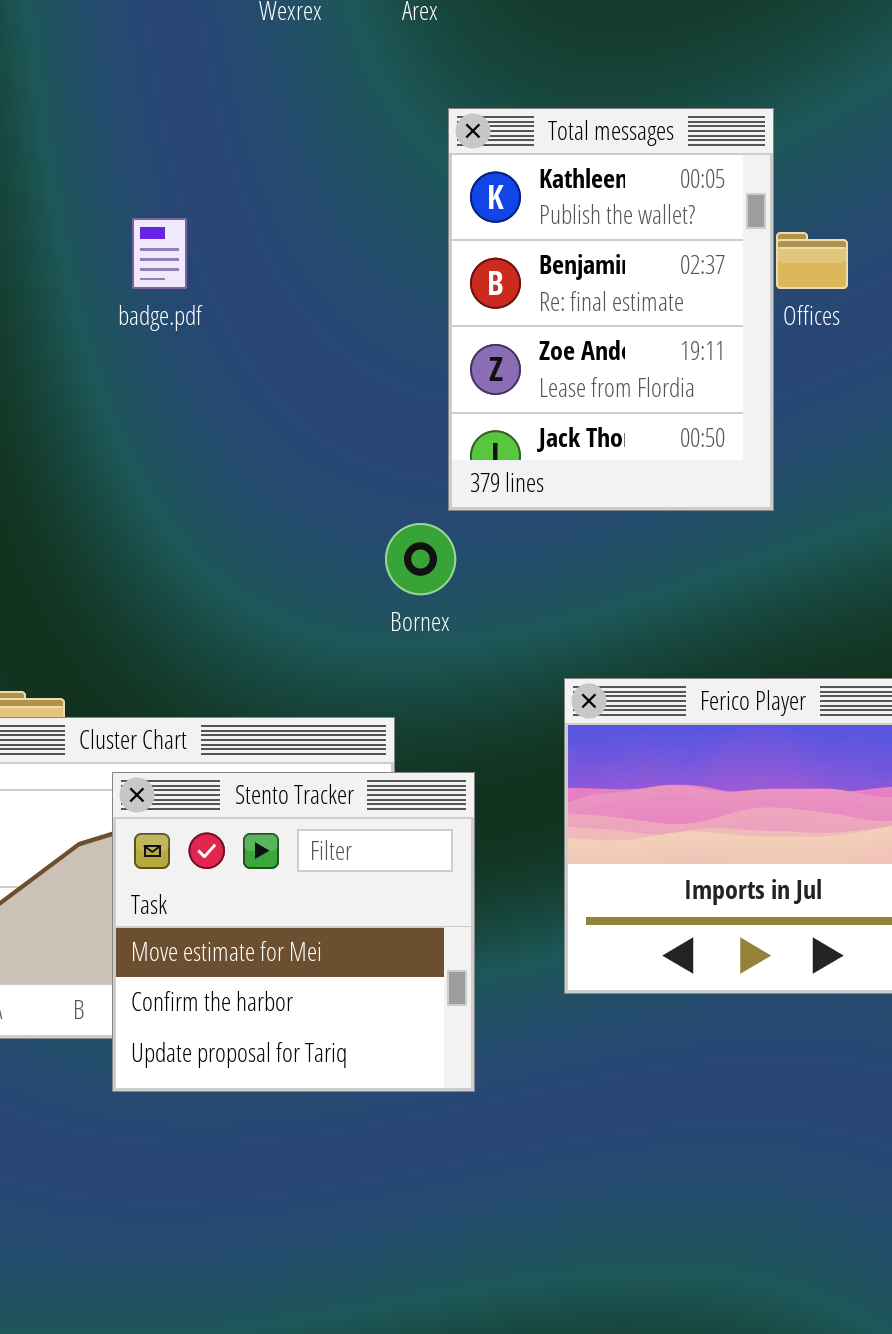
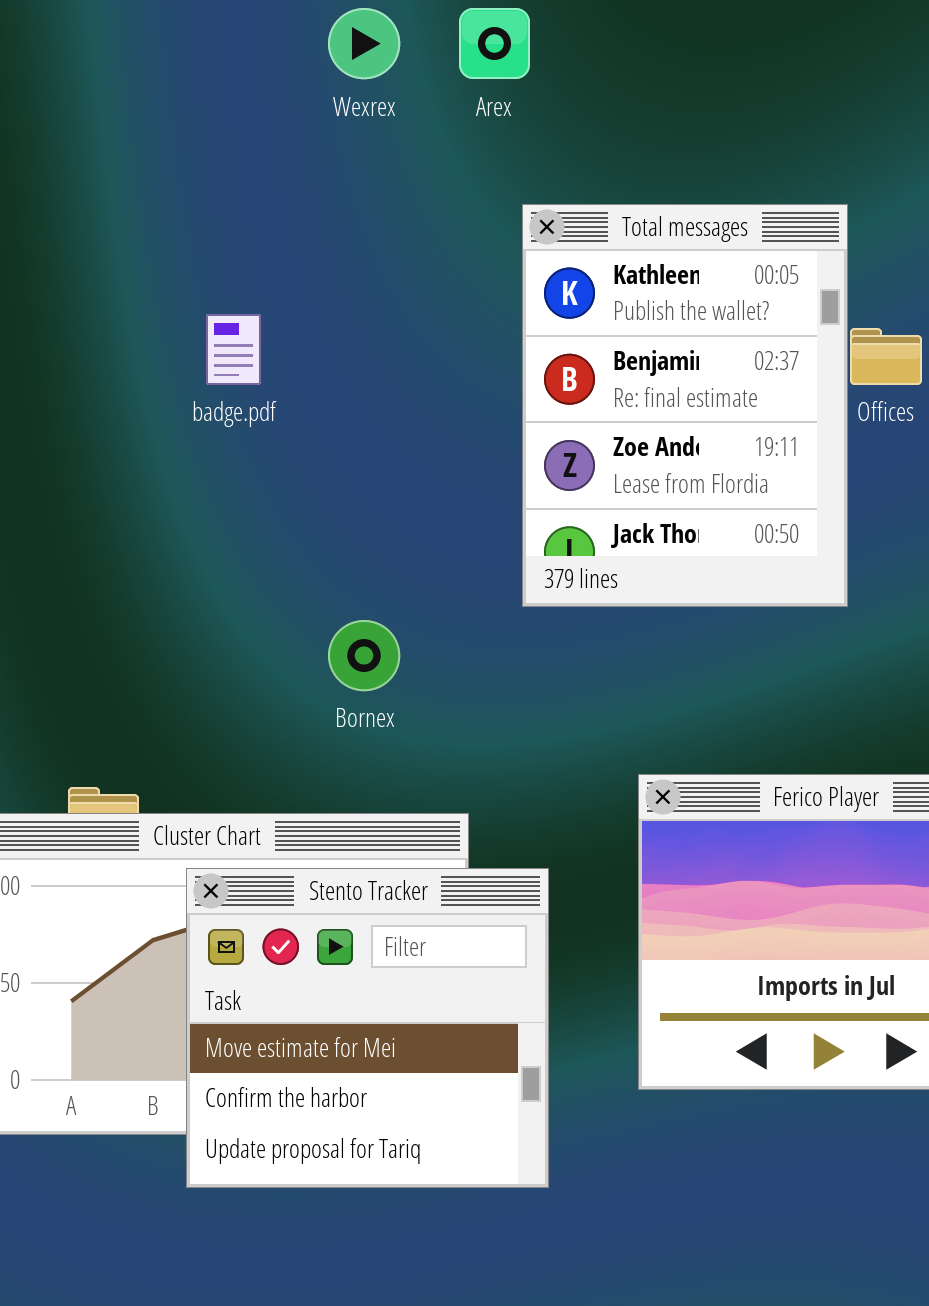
Bornex: [385,523,456,595] -> [328,620,400,691], moved

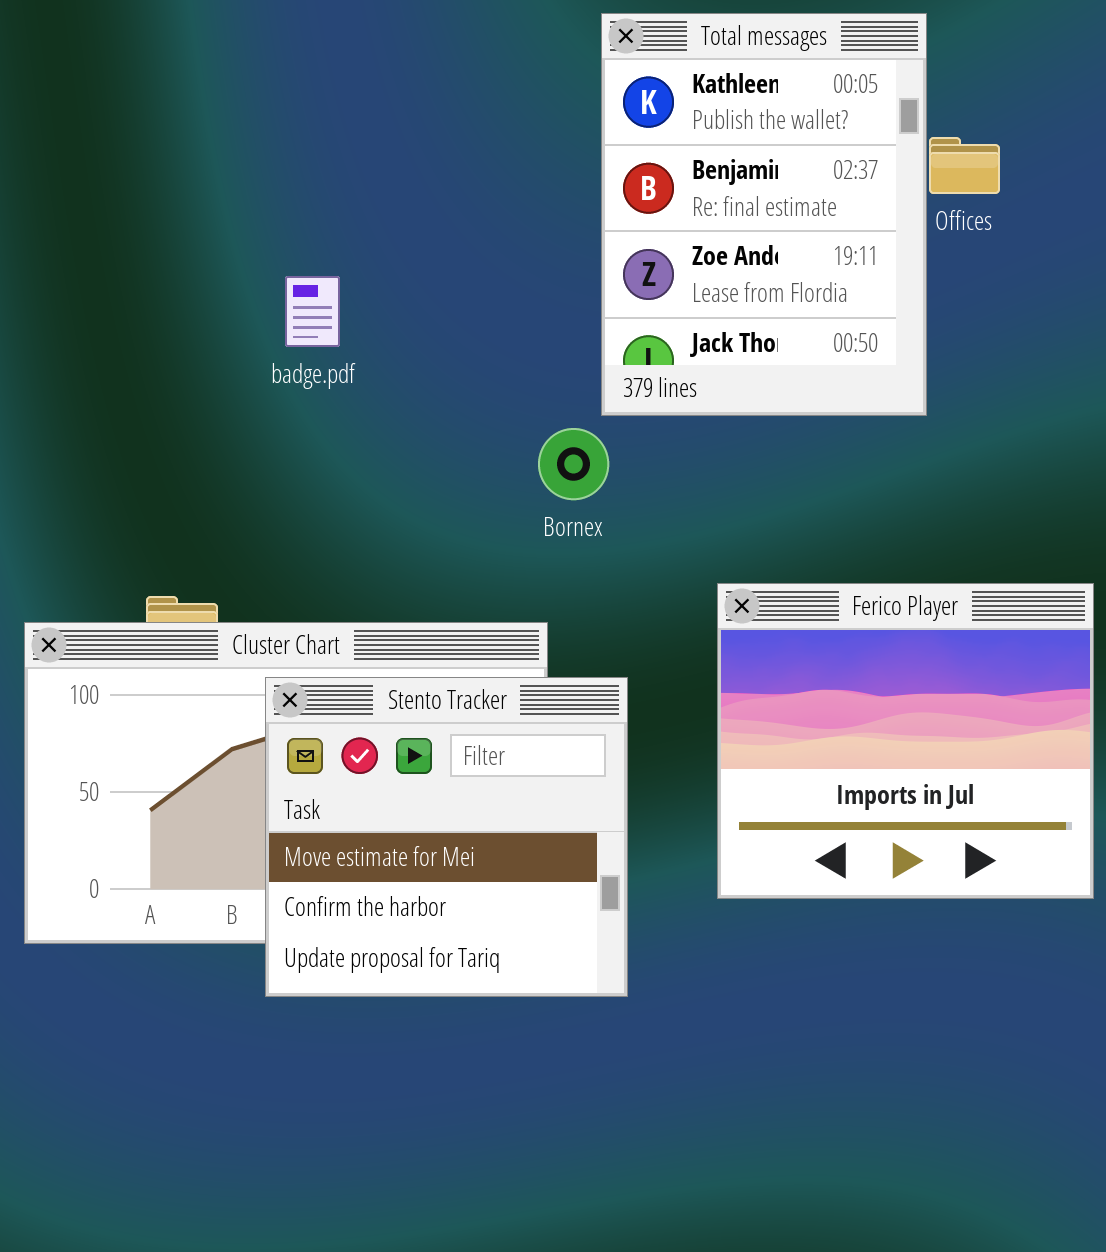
badge.pdf: [206,314,261,385] -> [285,276,340,347], moved
Bornex: [328,620,400,691] -> [538,428,609,500], moved

